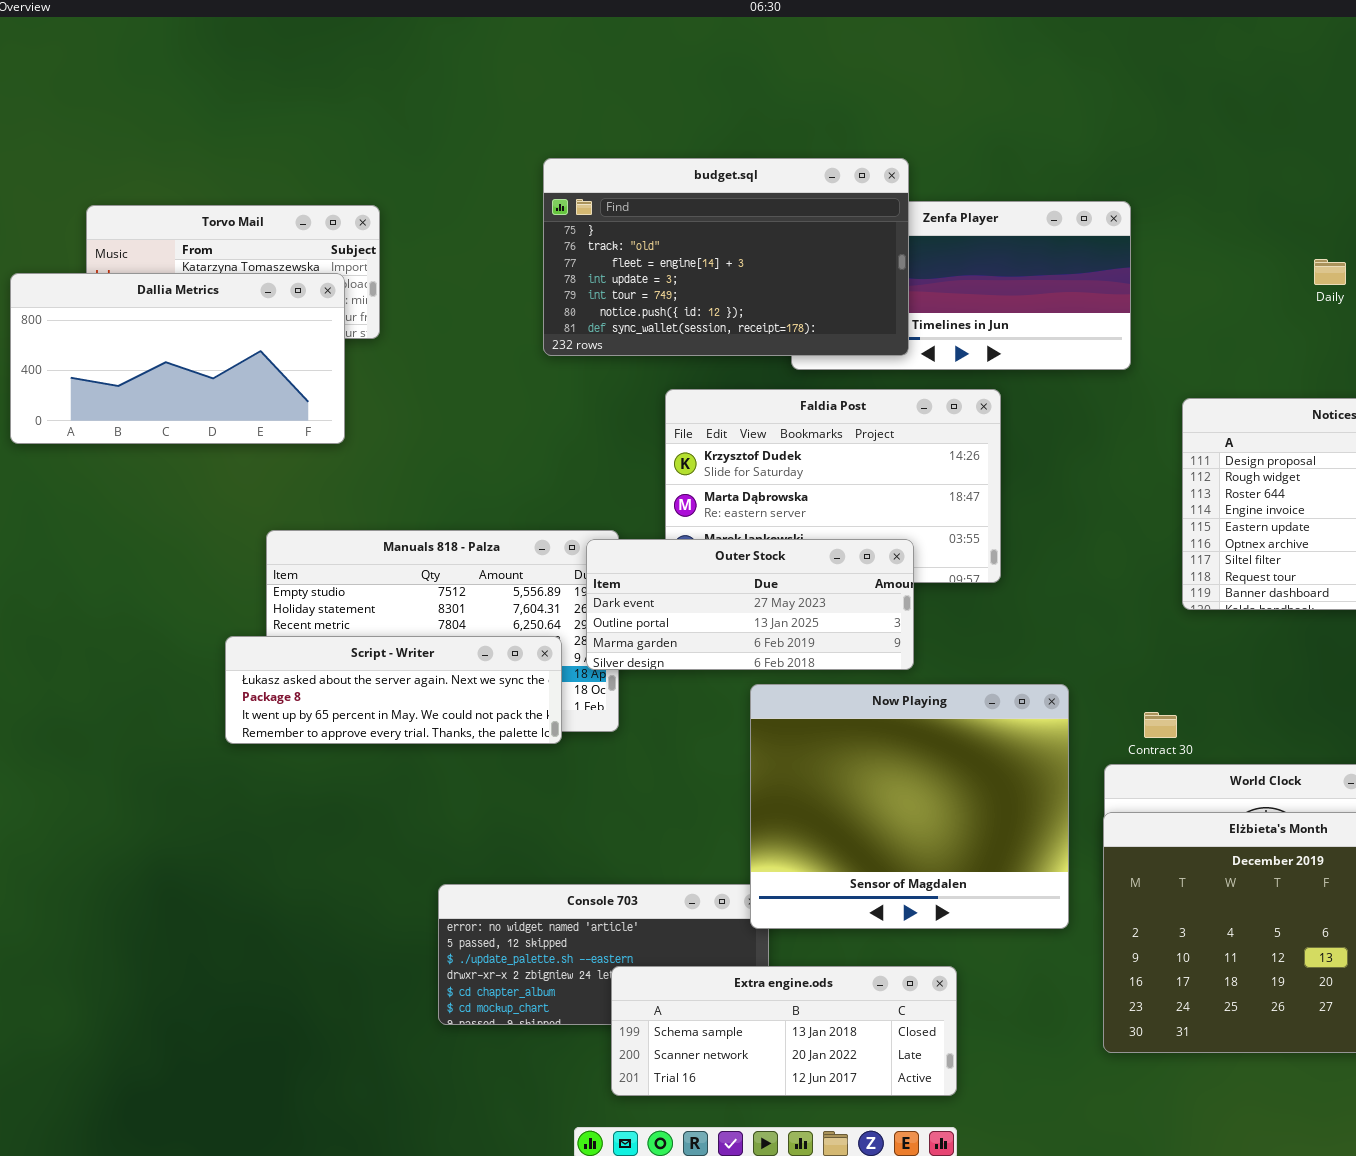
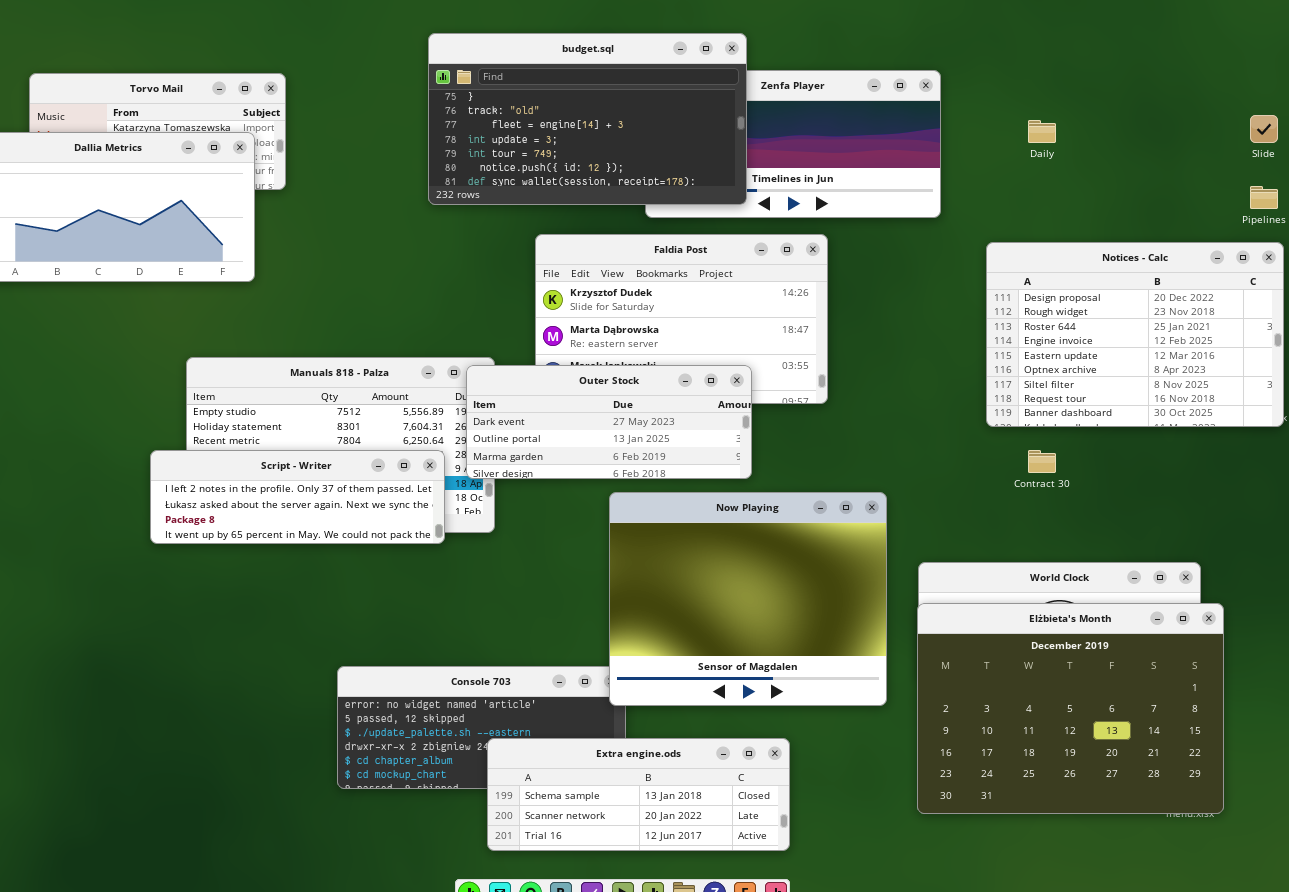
Daily: [1314,259,1346,285] -> [1028,120,1056,143], moved
Script - Writer: [225,636,562,744] -> [150,450,445,544], scrolled up 1 row
Contract 30: [1144,712,1177,738] -> [1028,450,1056,473], moved

